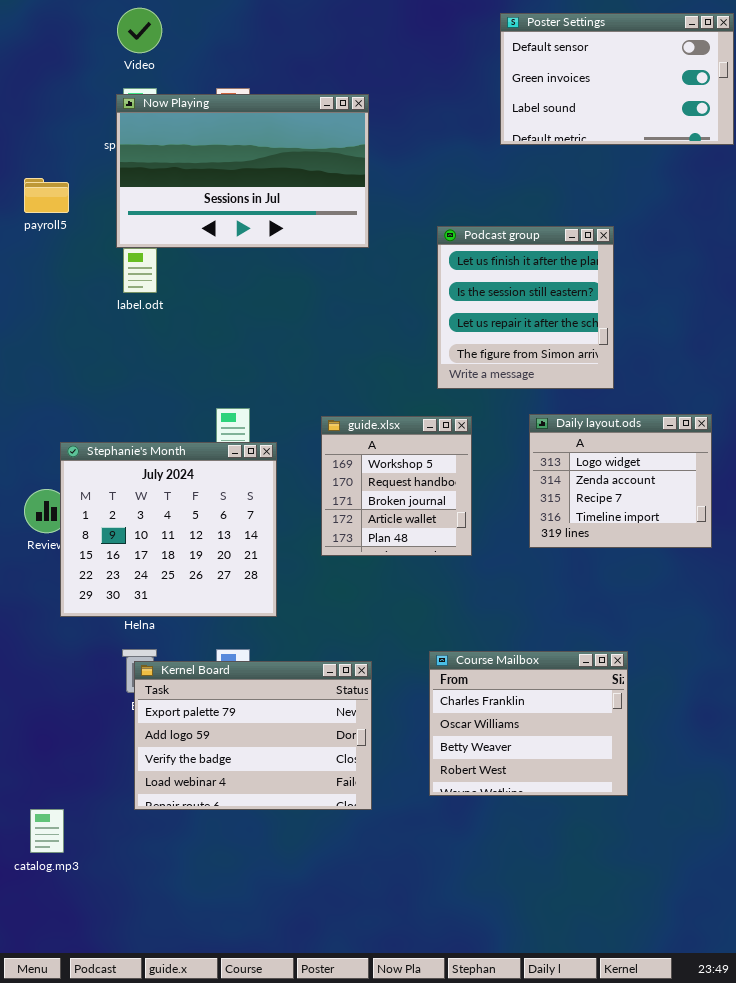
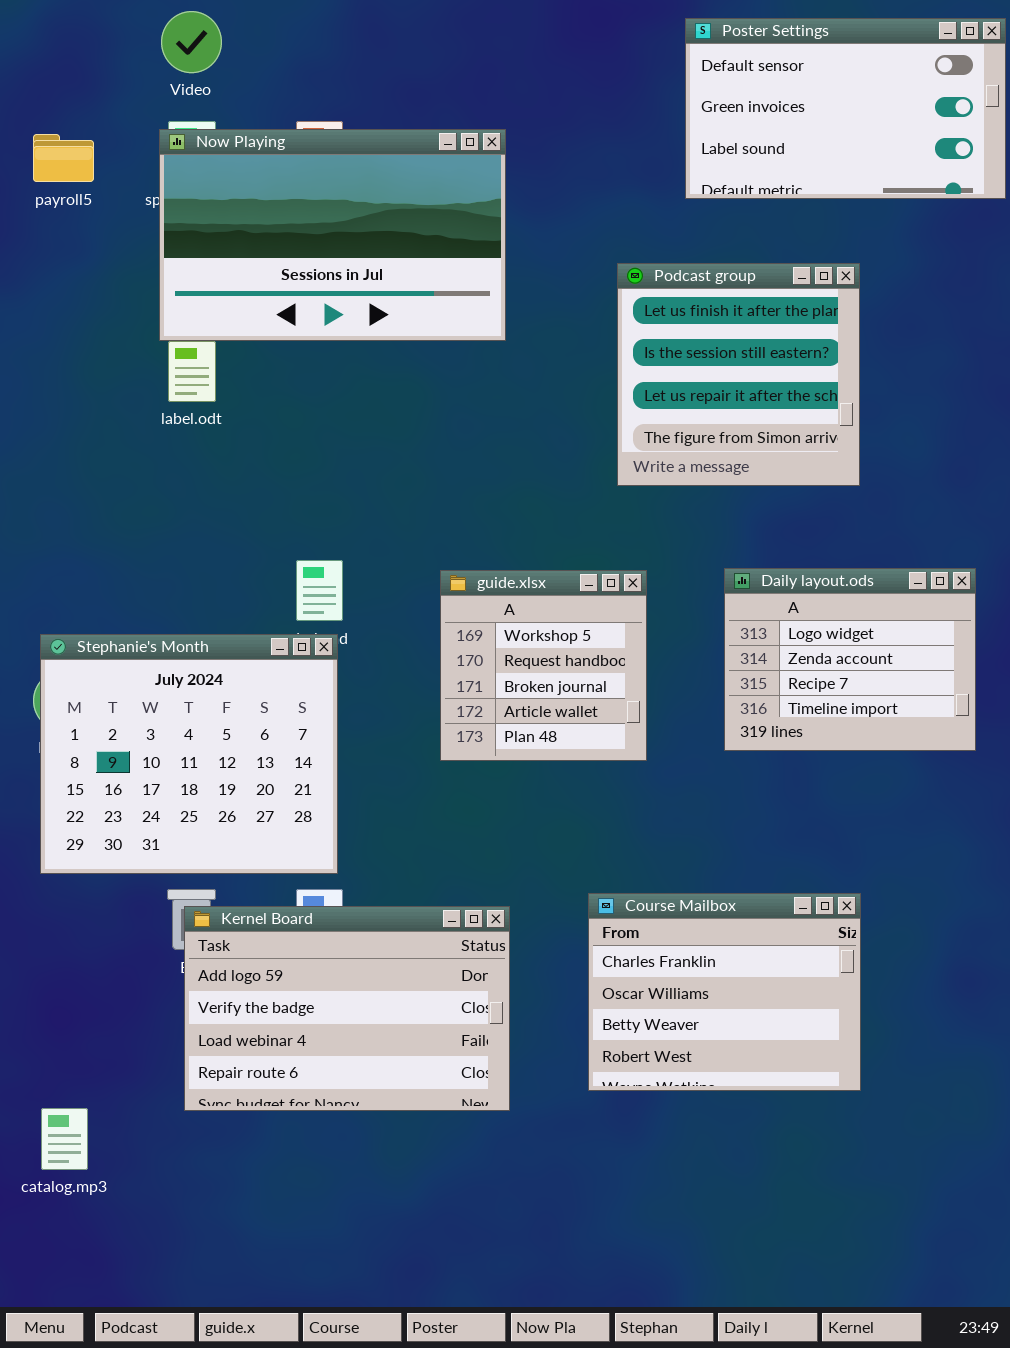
payroll5: [24,178,69,213] -> [33,134,94,182], moved
Podcast group: [437,226,614,389] -> [617,263,860,486], moved
Stephanie's Month: [60,442,277,617] -> [40,634,338,874], moved
Kernel Board: [134,661,372,810] -> [184,906,510,1111], scrolled down 1 row

